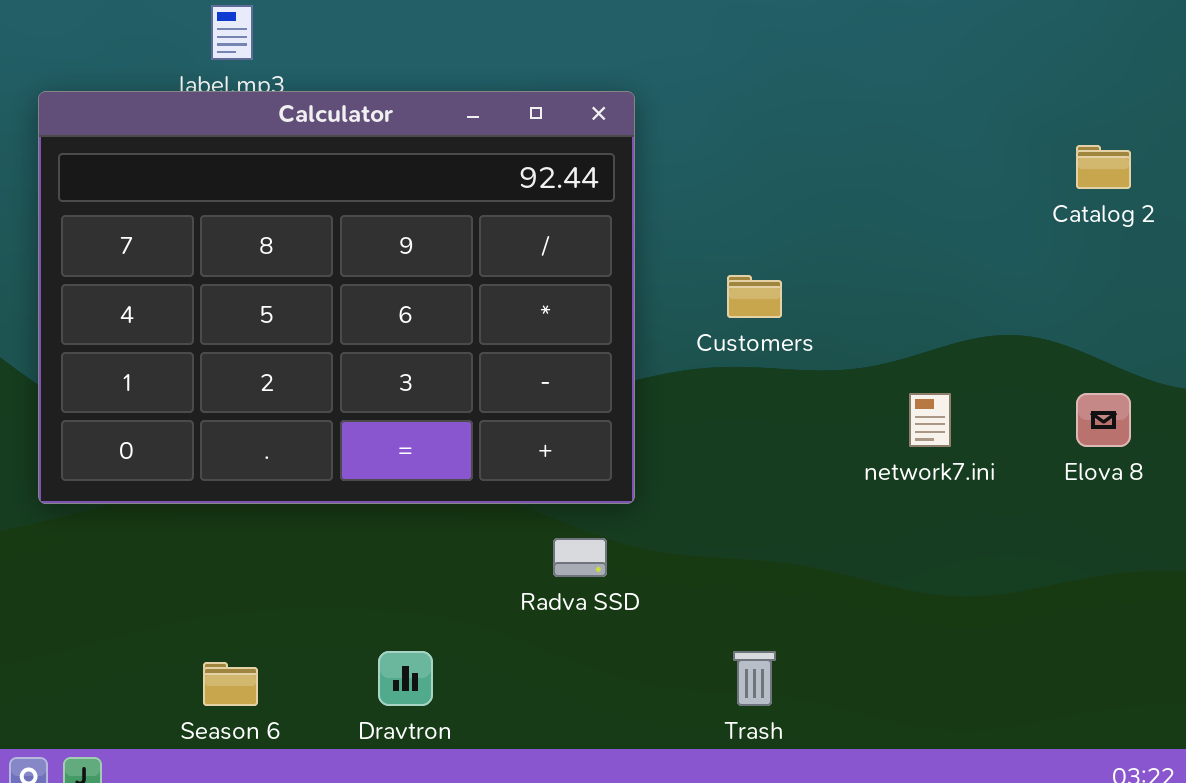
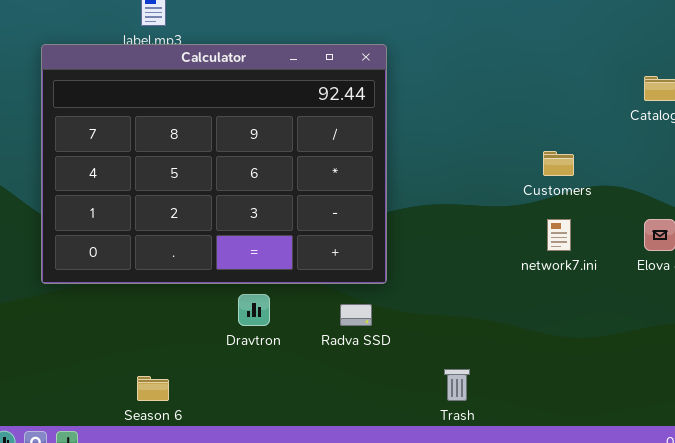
Customers: [727,275,782,318] -> [543,151,574,176], moved
Dravtron: [378,651,433,706] -> [238,294,270,326], moved

